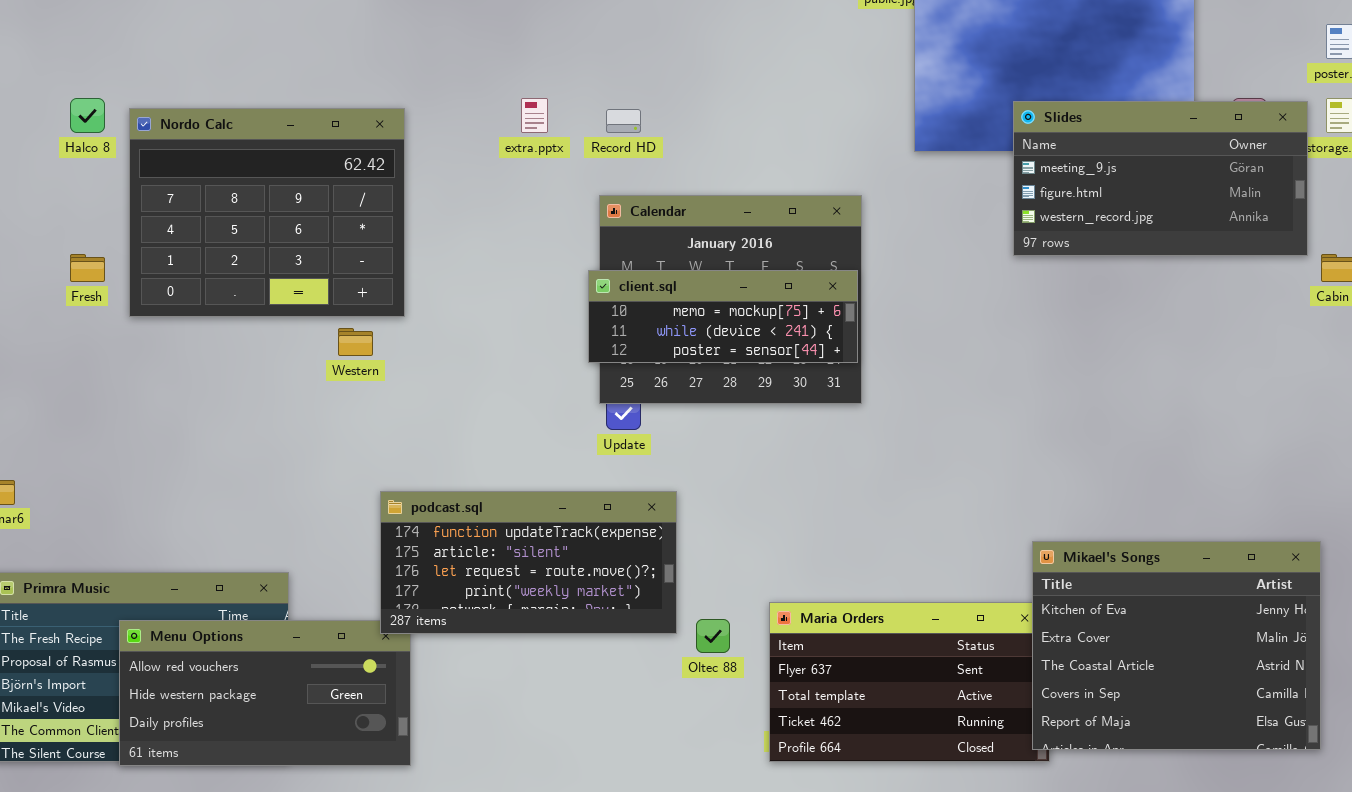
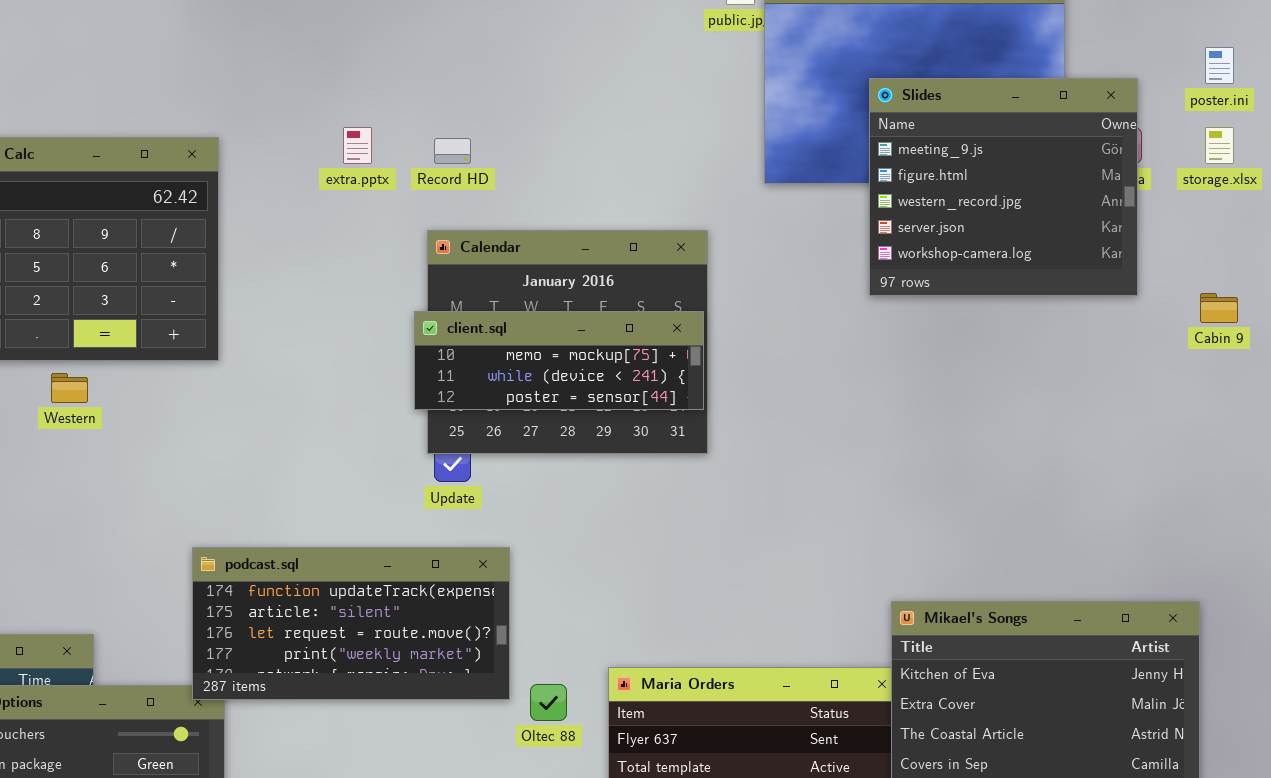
Slides: [1013,101,1308,256] -> [869,78,1138,296], resized
Western: [338,328,373,356] -> [51,373,88,403], moved

